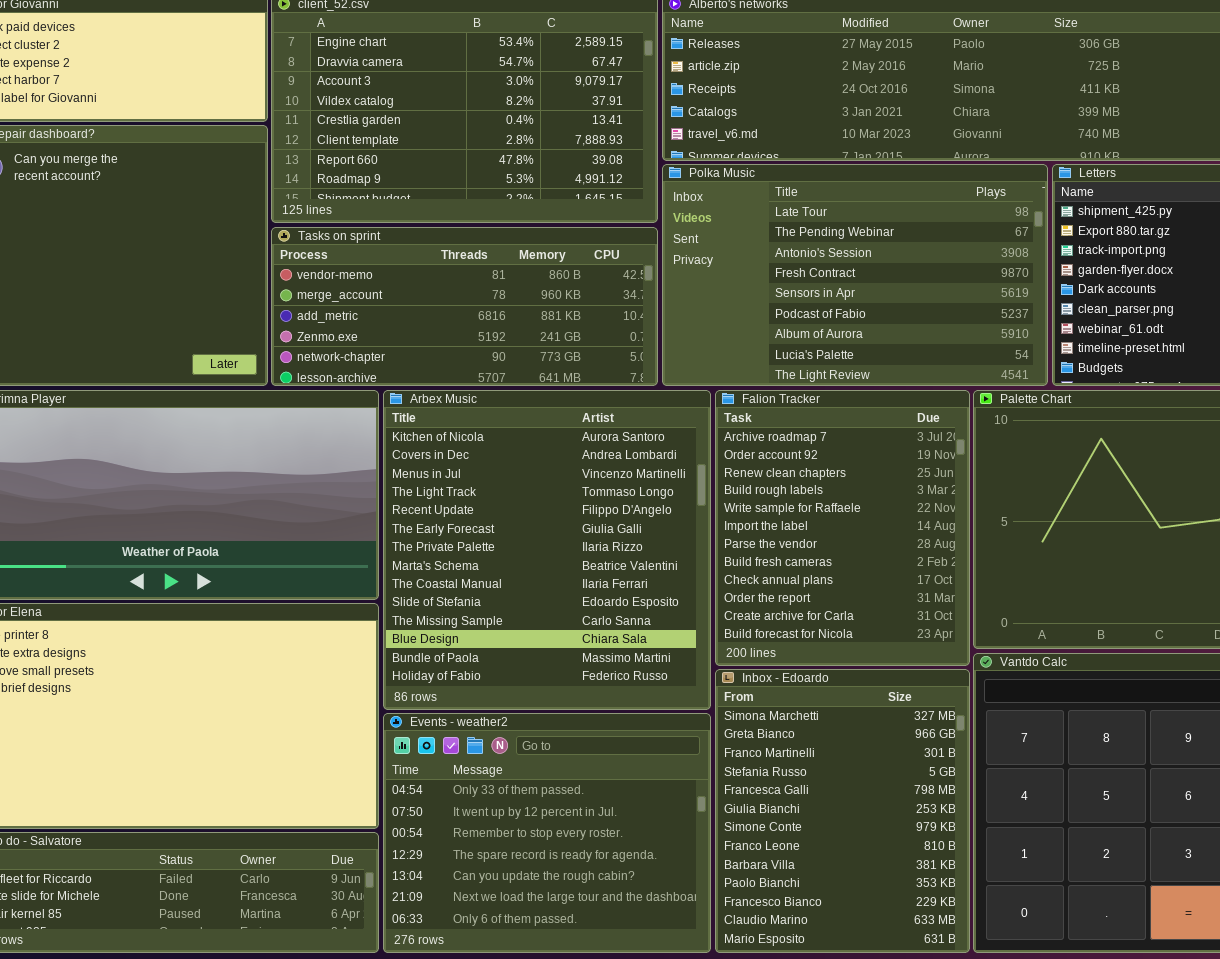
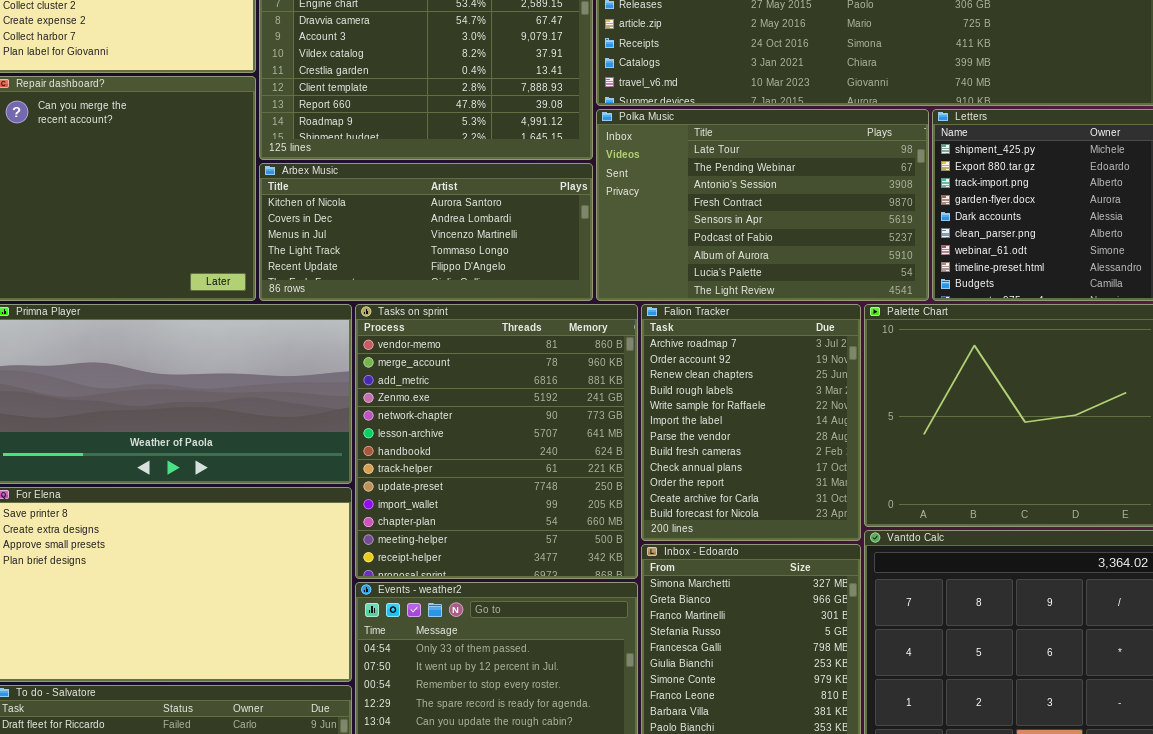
Tasks on sprint: [271,227,658,386] -> [355,304,638,579], moved, resized
Arbex Music: [383,390,711,710] -> [259,163,593,301], moved, resized

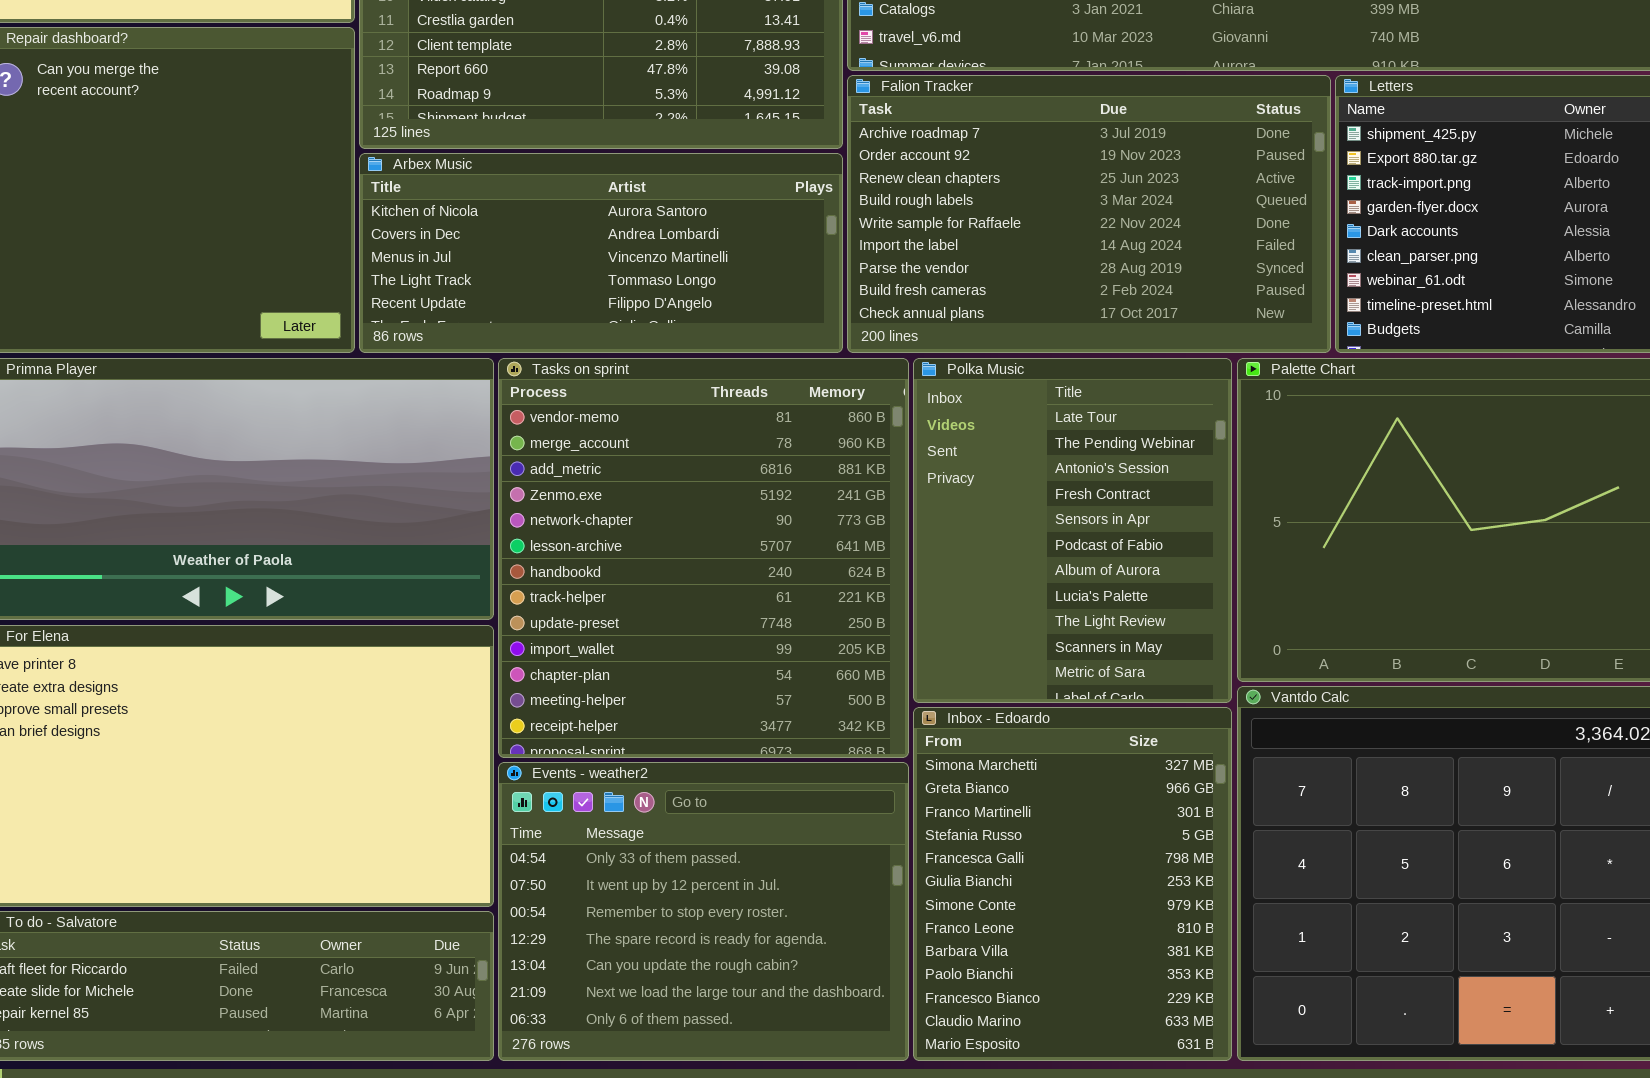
Polka Music: [596,109,929,301] -> [913,358,1232,703], moved, resized
Falion Tracker: [641,304,861,541] -> [847,75,1331,353], moved, resized

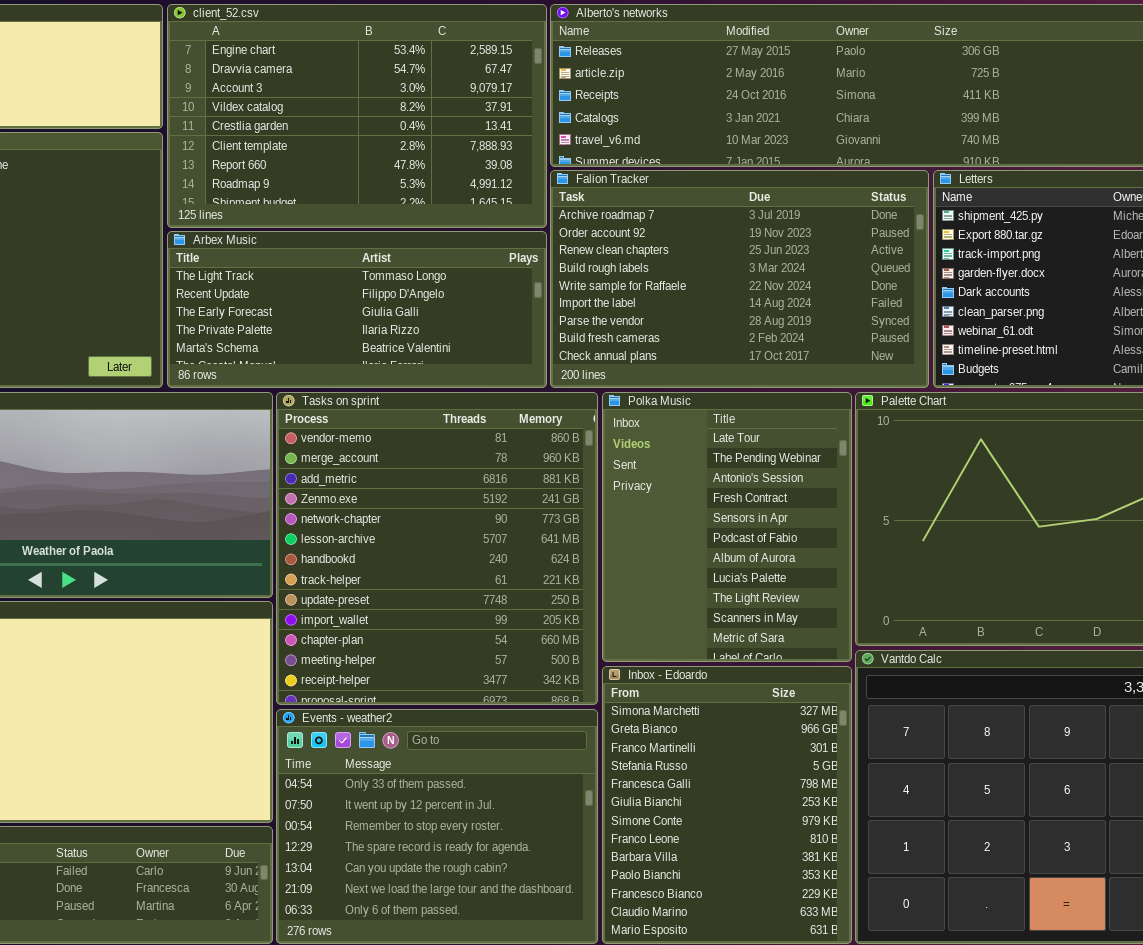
Arbex Music: [359,153,843,353] -> [167,231,547,388], scrolled down 3 rows

